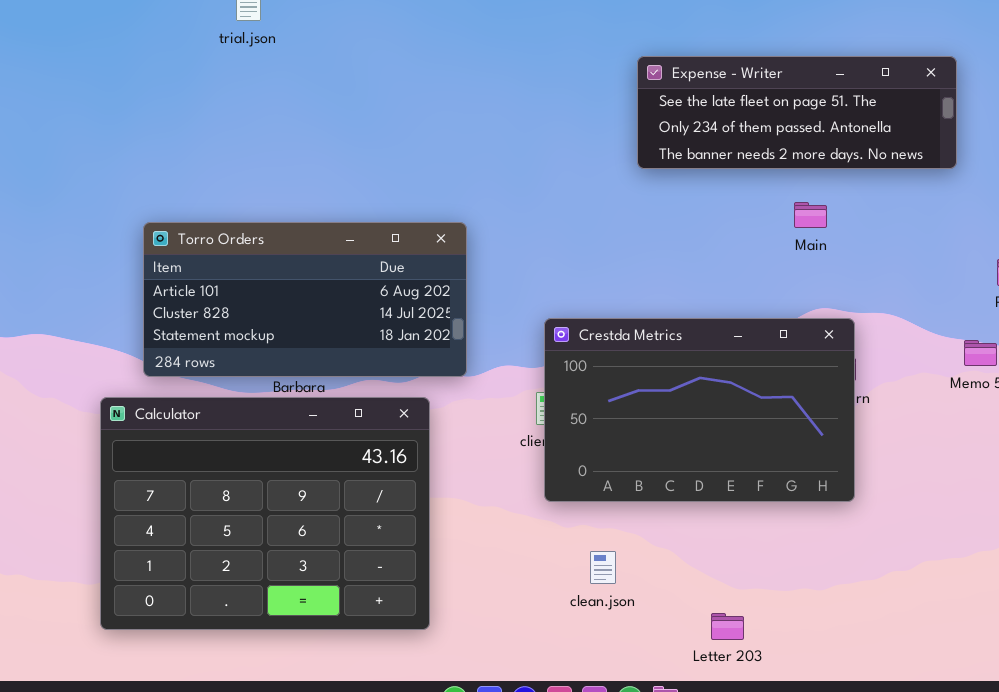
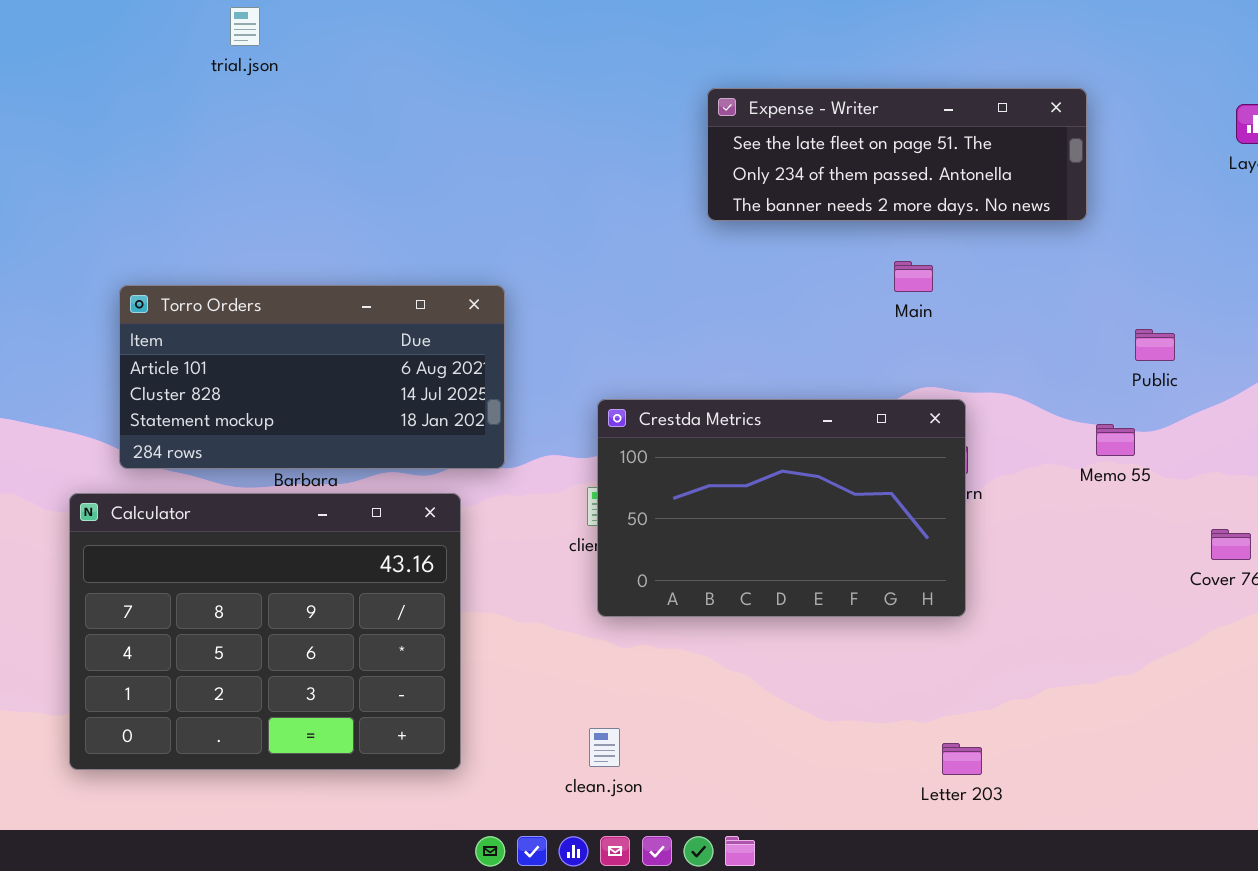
clean.json: [590,551,616,584] -> [589,728,620,767], moved
Letter 203: [711,613,744,640] -> [942,743,982,775], moved

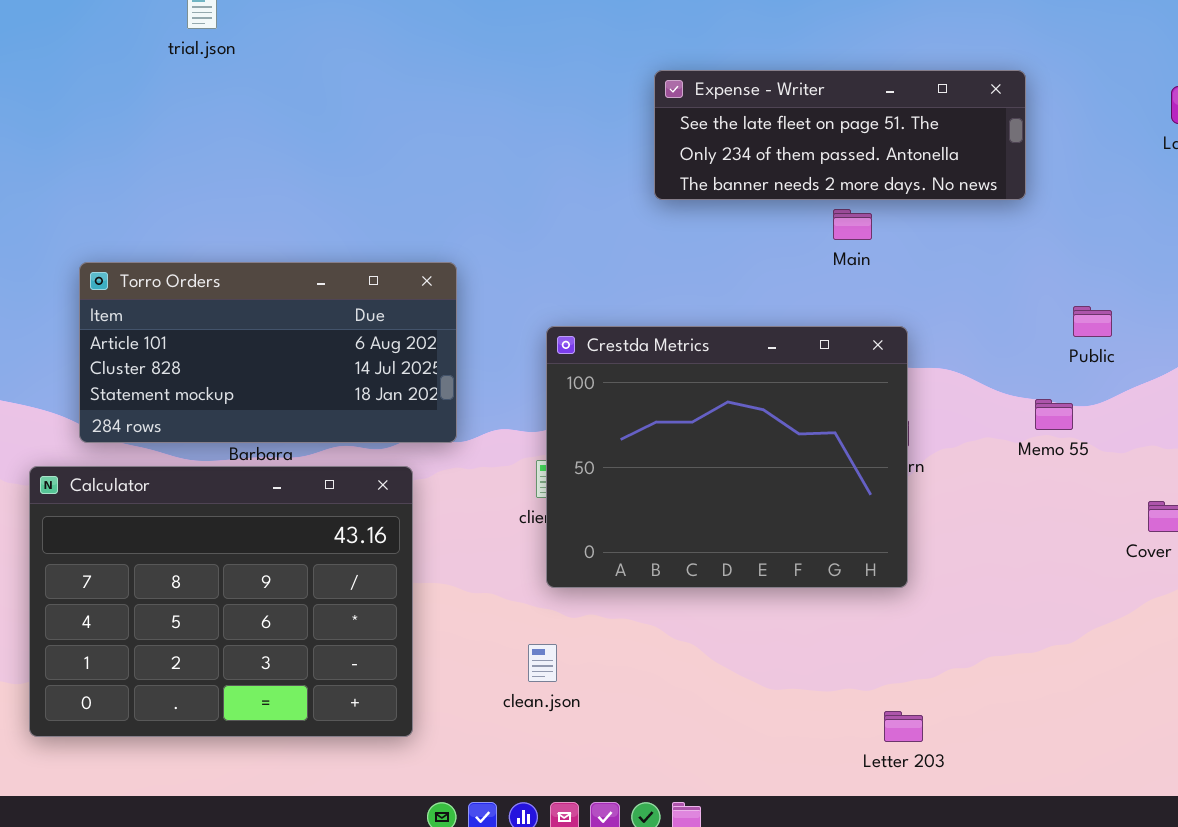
Main: [894,261,933,292] -> [833,209,872,240], moved
Crestda Metrics: [597,399,966,617] -> [546,326,908,588], resized
clean.json: [589,728,620,767] -> [528,644,557,682], moved

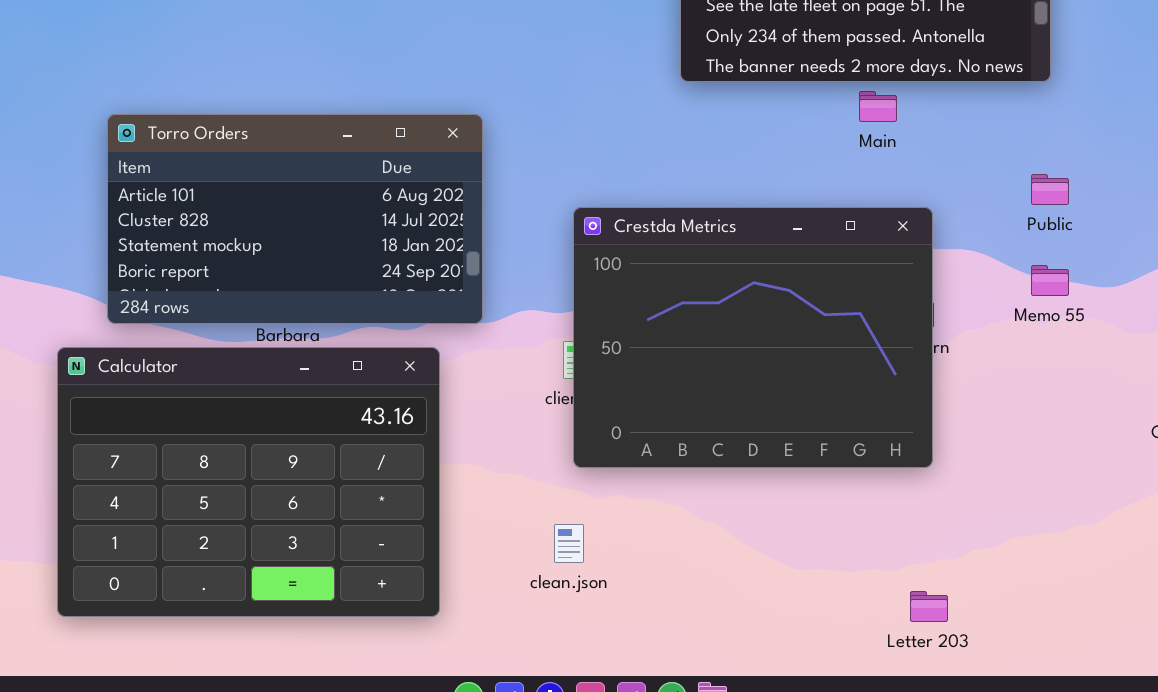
Torro Orders: [79,262,457,443] -> [107,114,483,324], resized
Public: [1073,306,1112,337] -> [1031,174,1069,205], moved
Memo 55: [1035,399,1073,430] -> [1031,265,1069,296], moved

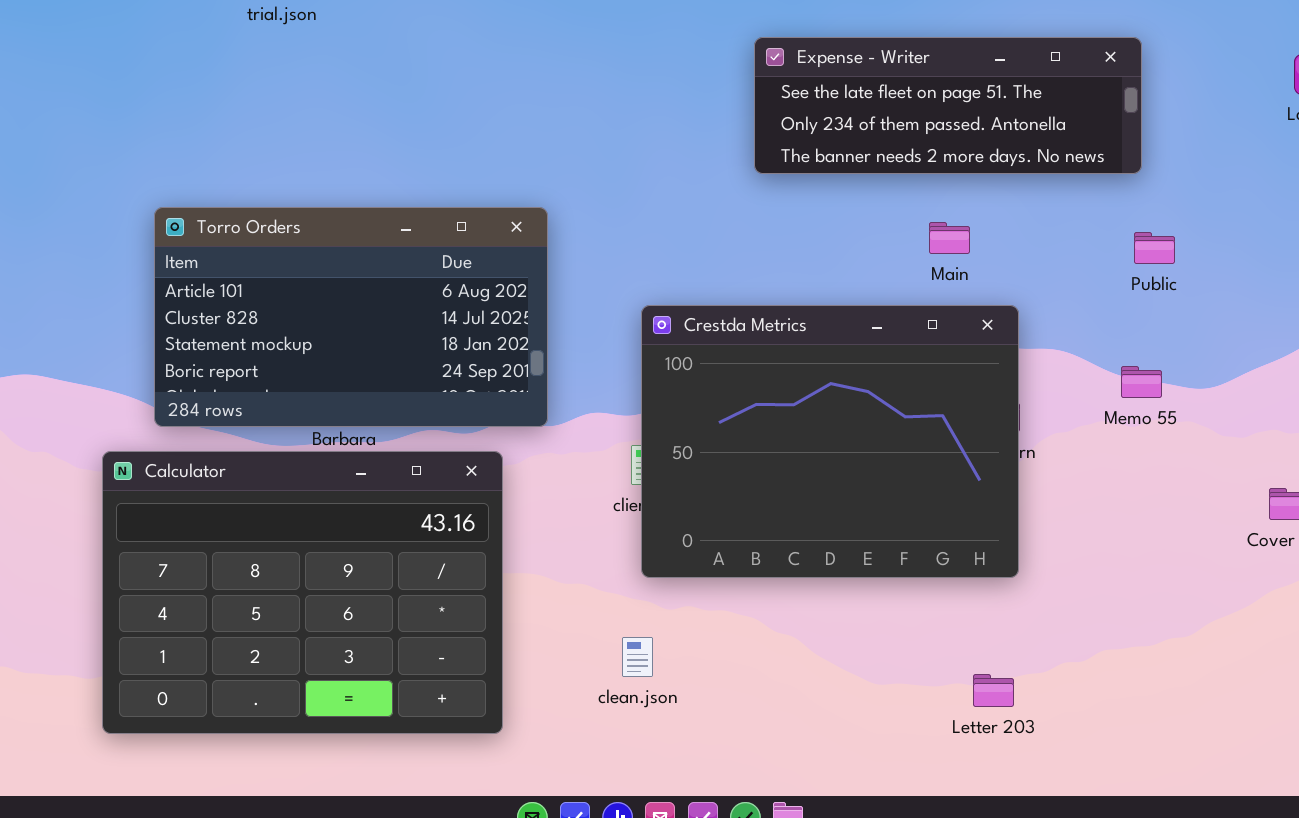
Main: [859,91,897,122] -> [929,222,970,254], moved
Public: [1031,174,1069,205] -> [1134,232,1175,264], moved
Letter 203: [910,591,948,622] -> [973,674,1014,707], moved

